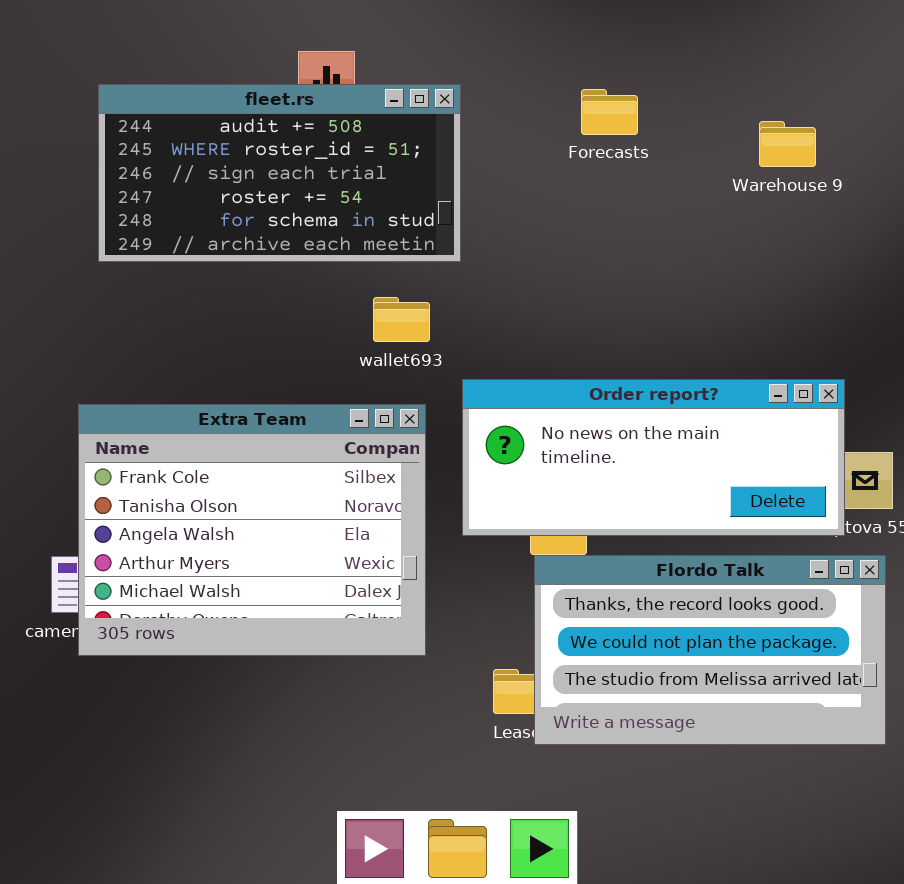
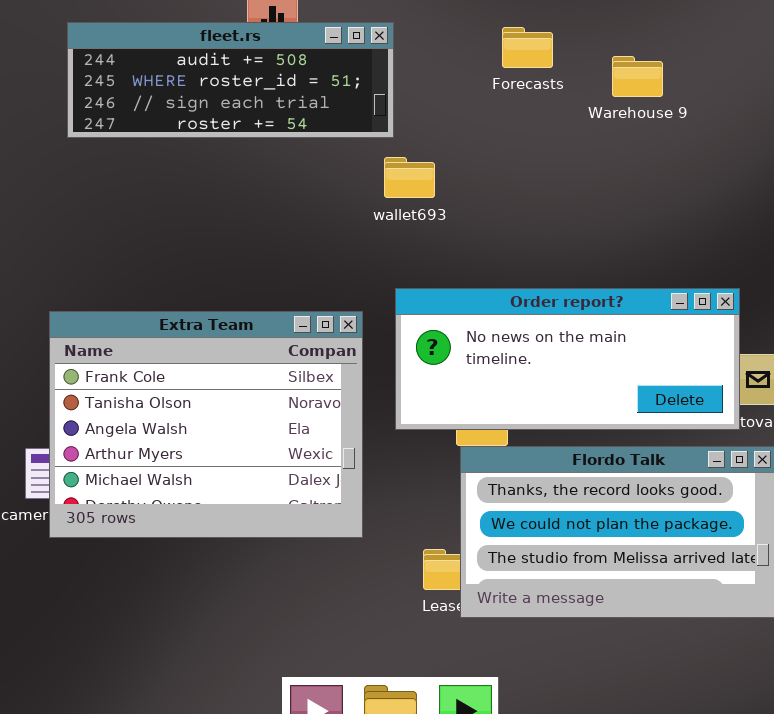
fleet.rs: [98,84,461,262] -> [67,22,394,138], resized
Warehouse 9: [759,121,816,167] -> [612,56,663,97], moved
wallet693: [373,297,430,342] -> [384,157,435,198], moved

